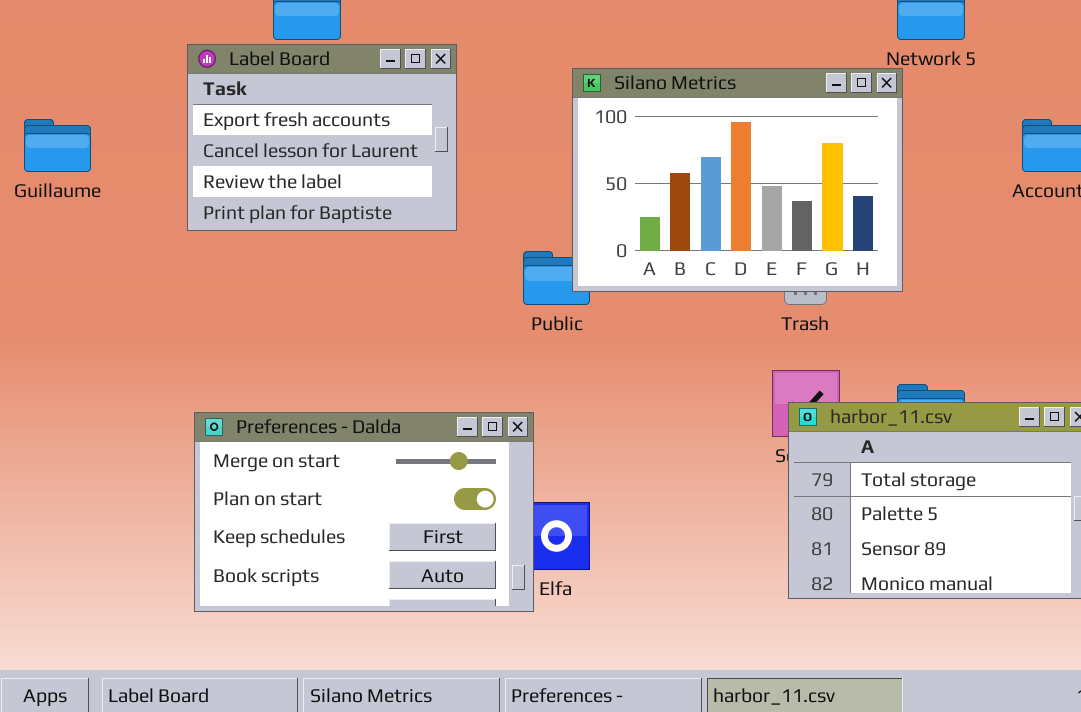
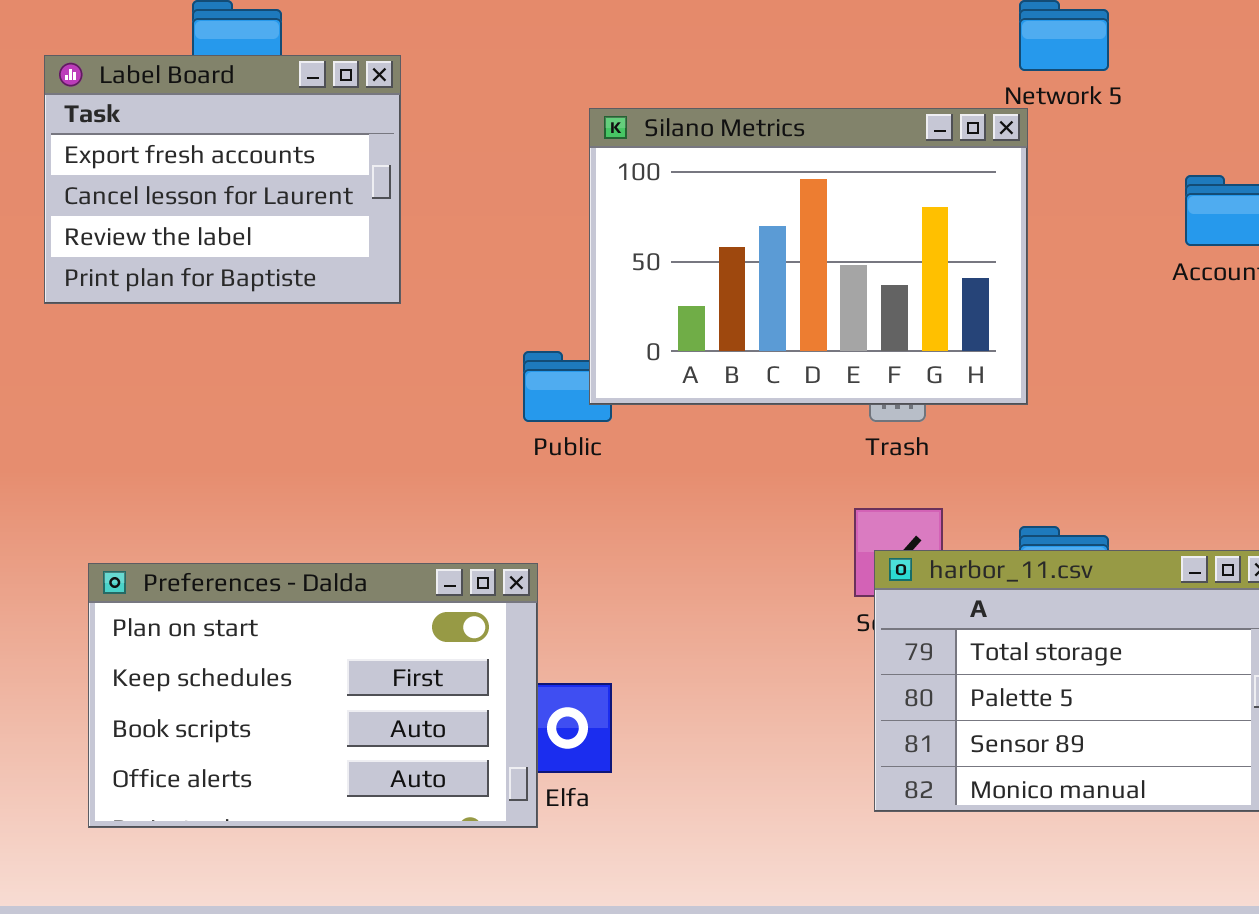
Label Board: [187,44,457,231] -> [44,55,401,304], moved
Preferences - Dalda: [194,412,534,612] -> [88,563,538,828], scrolled down 1 row

